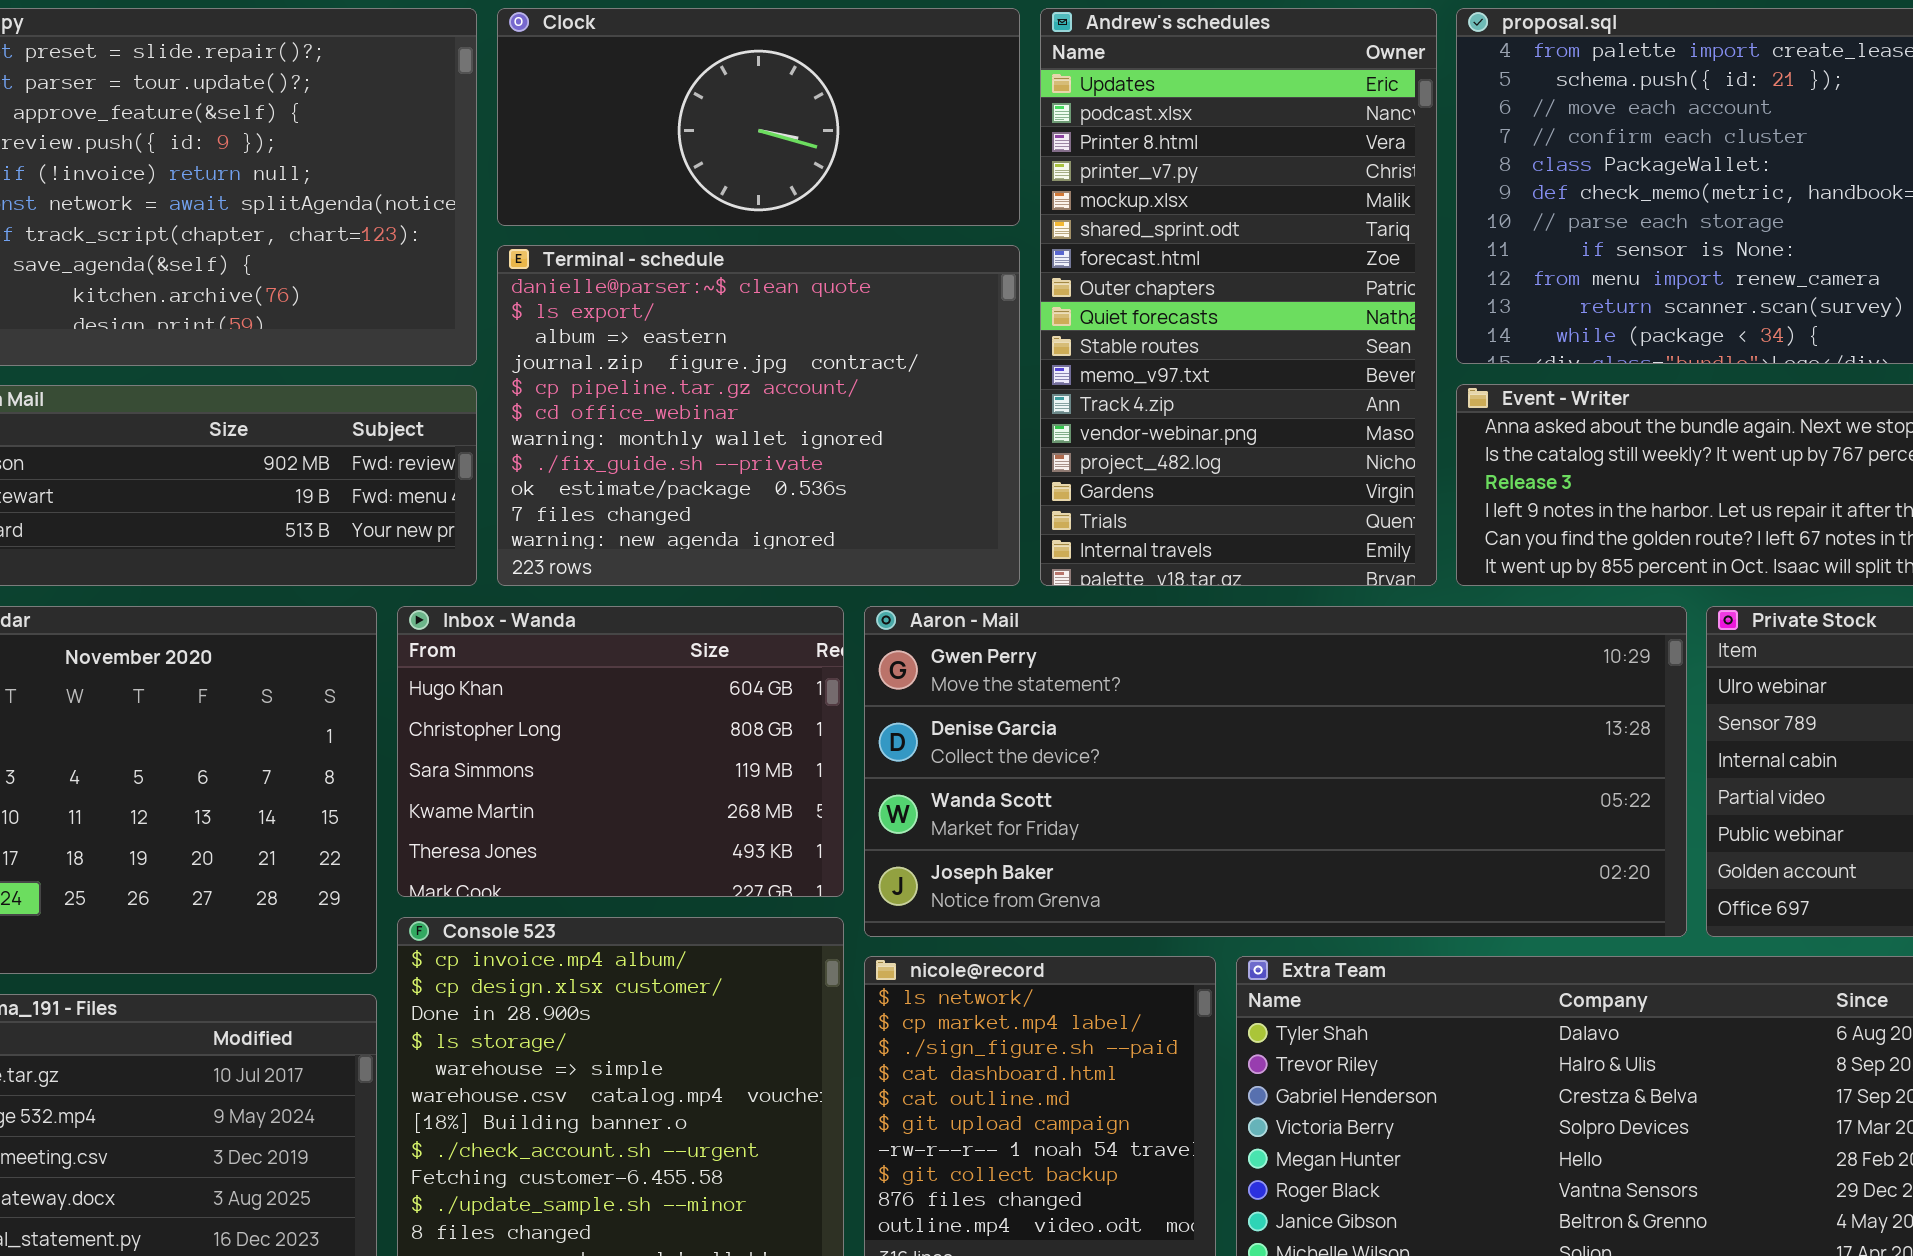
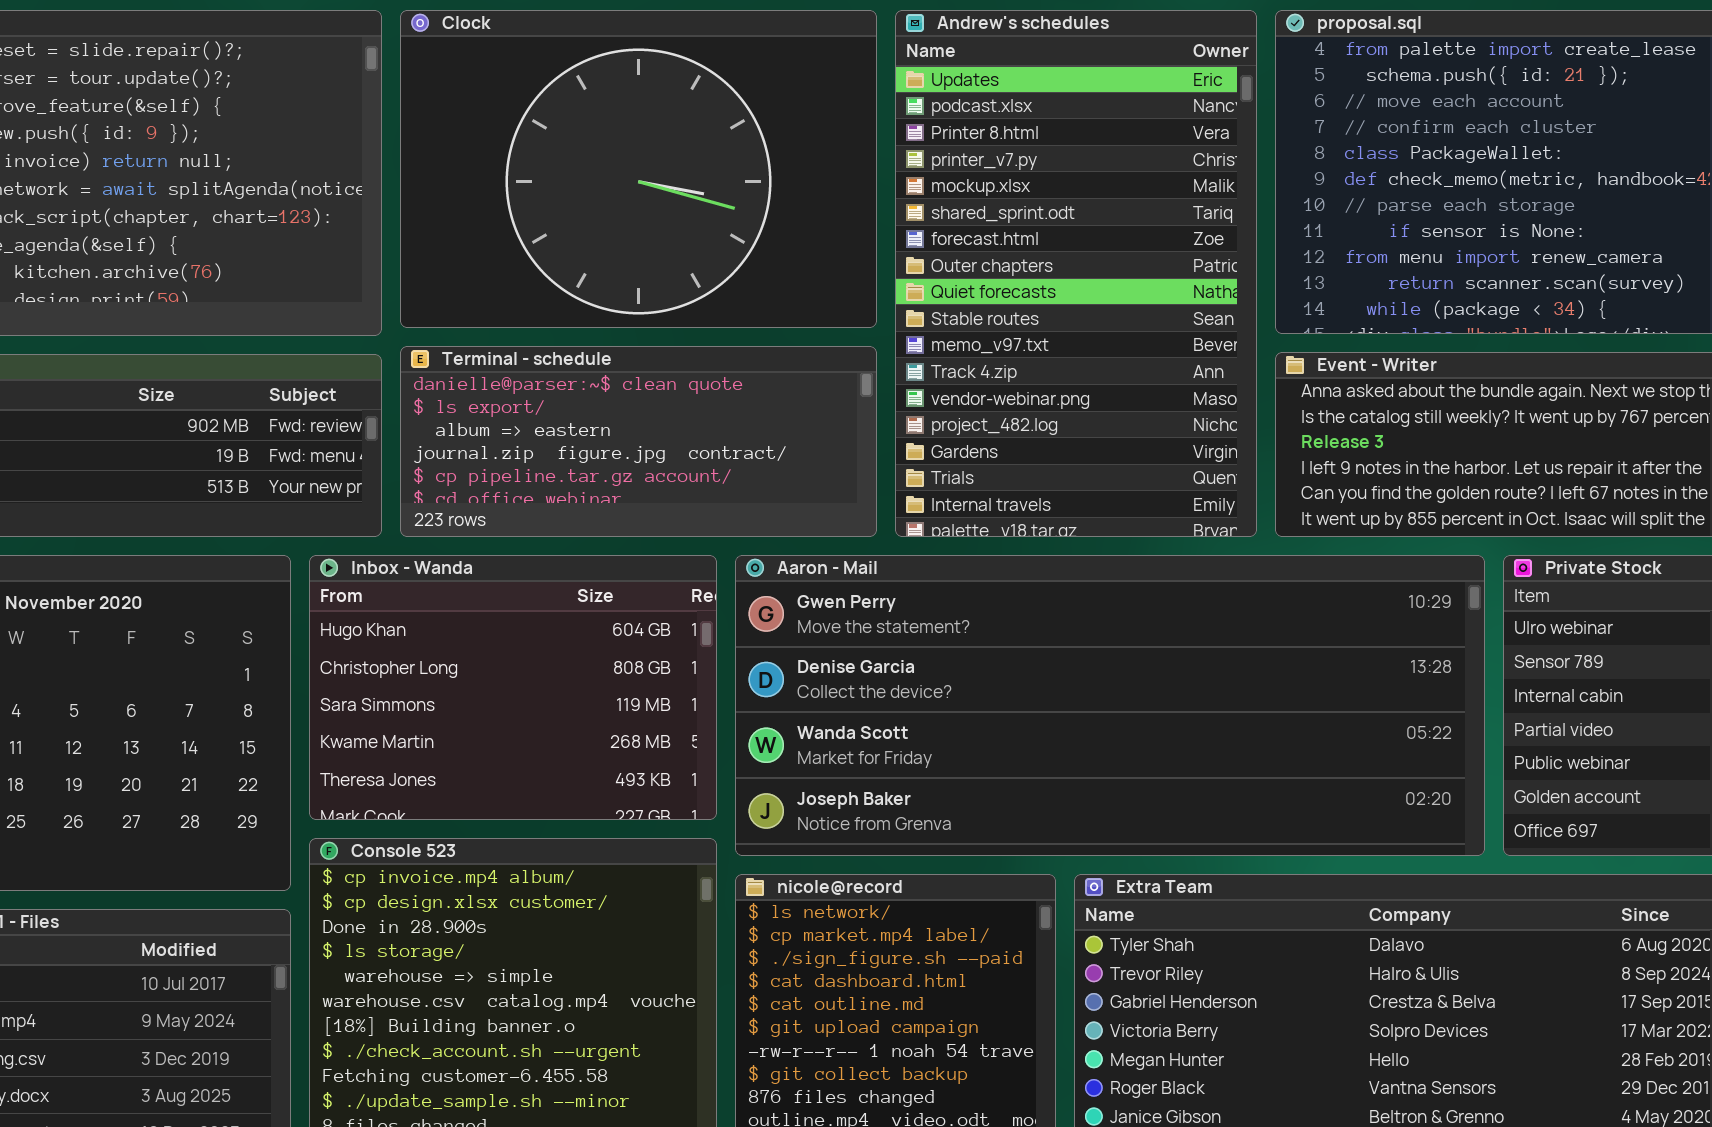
Clock: [497,8,1020,226] -> [400,10,877,328], resized
Terminal - schedule: [497,245,1020,586] -> [400,346,877,537], resized

